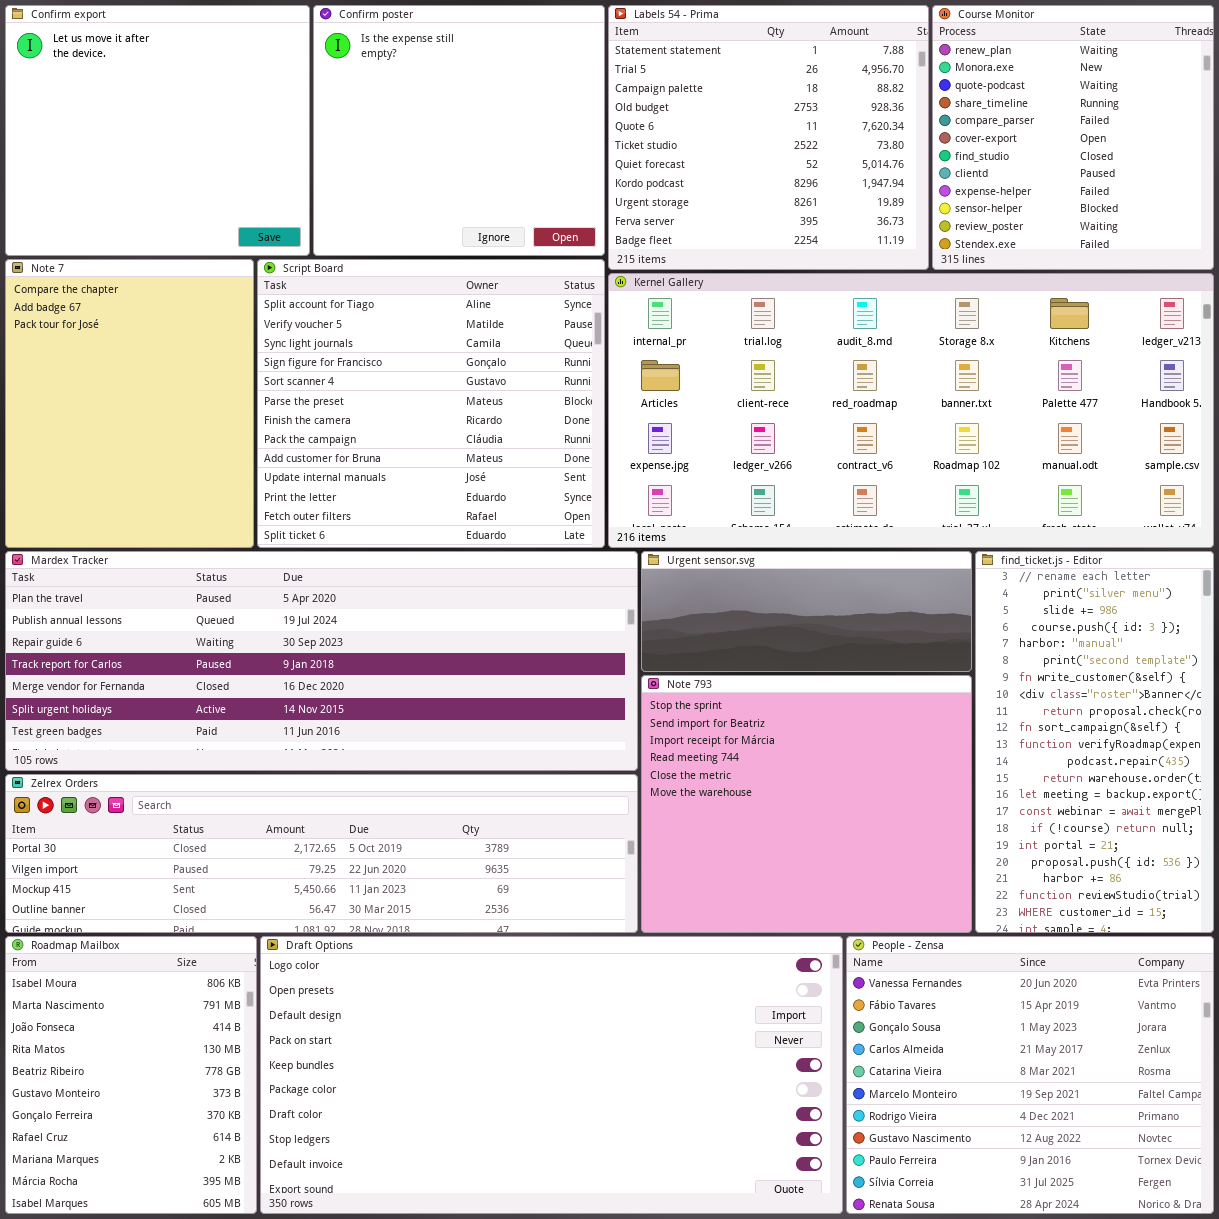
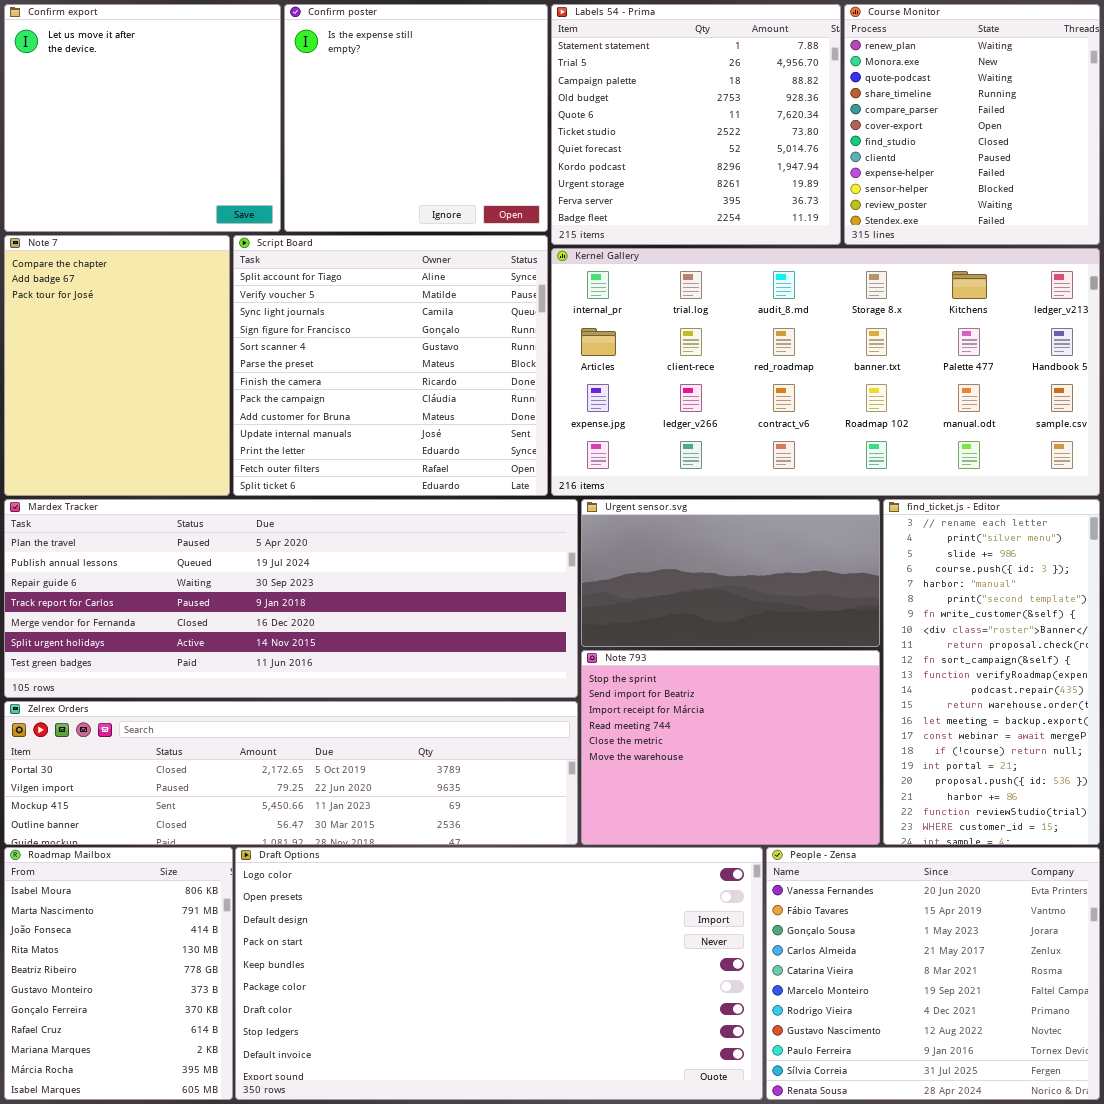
Urgent sensor.svg: [641,551,972,672] -> [581,499,880,647], resized
Note 793: [641,675,972,933] -> [581,650,880,845], resized

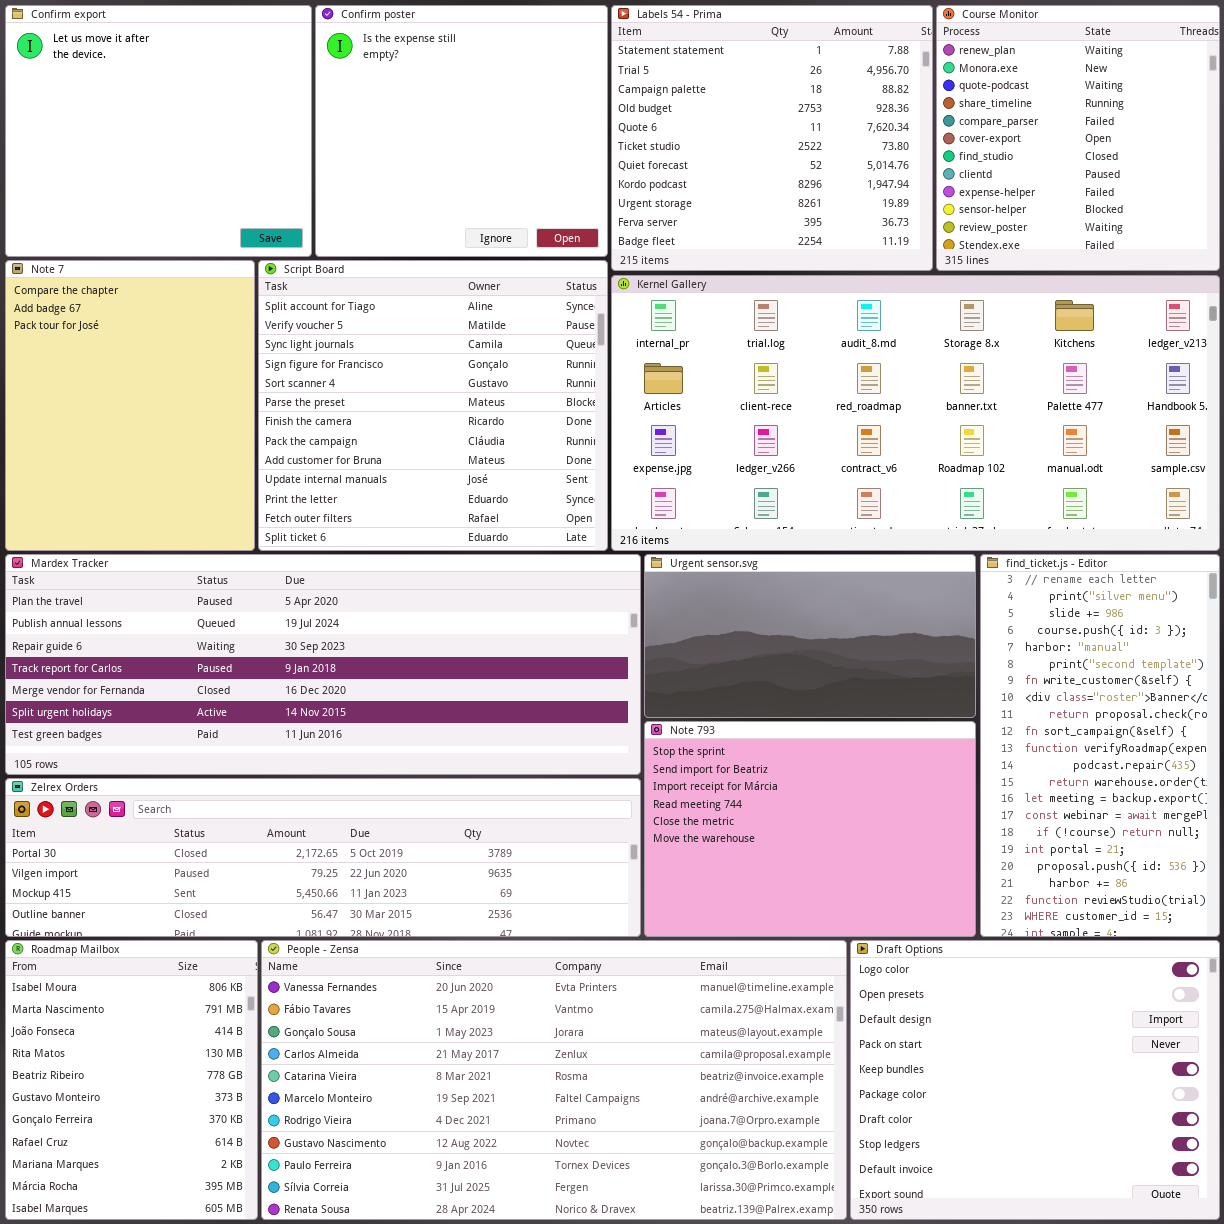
Draft Options: [235,847,763,1100] -> [850,940,1220,1220], moved, resized
People - Zensa: [766,847,1100,1100] -> [261,940,847,1220], moved, resized

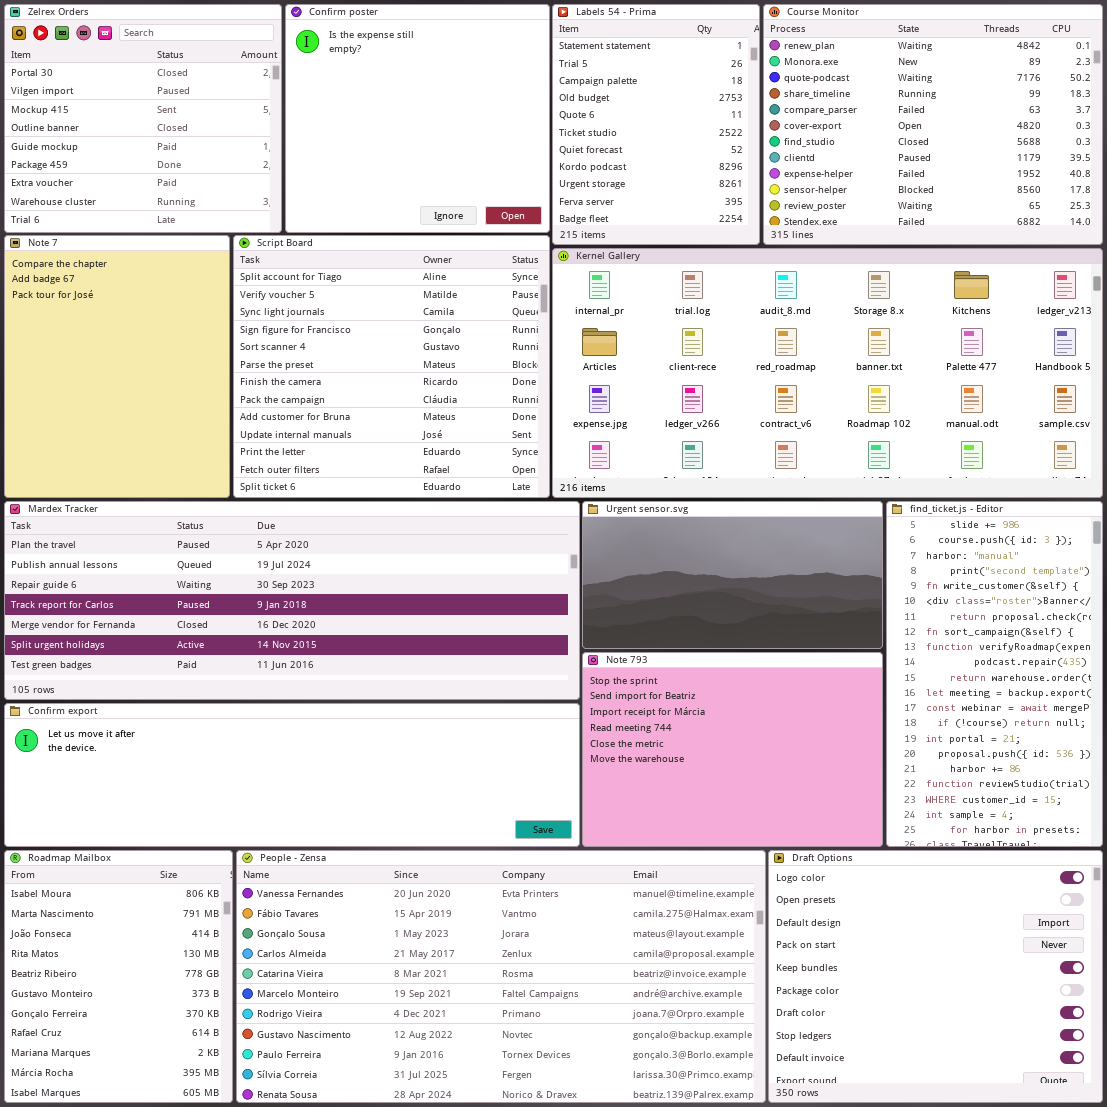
Confirm export: [5,5,312,257] -> [4,703,580,847], moved, resized
Labels 54 - Prima: [611,5,933,271] -> [552,4,760,245], resized
Course Monitor: [936,5,1220,271] -> [763,4,1103,245], resized
find_ticket.js - Editor: [980,554,1220,937] -> [886,501,1103,847], scrolled down 2 rows
Zelrex Orders: [5,778,641,937] -> [4,4,282,233], moved, resized

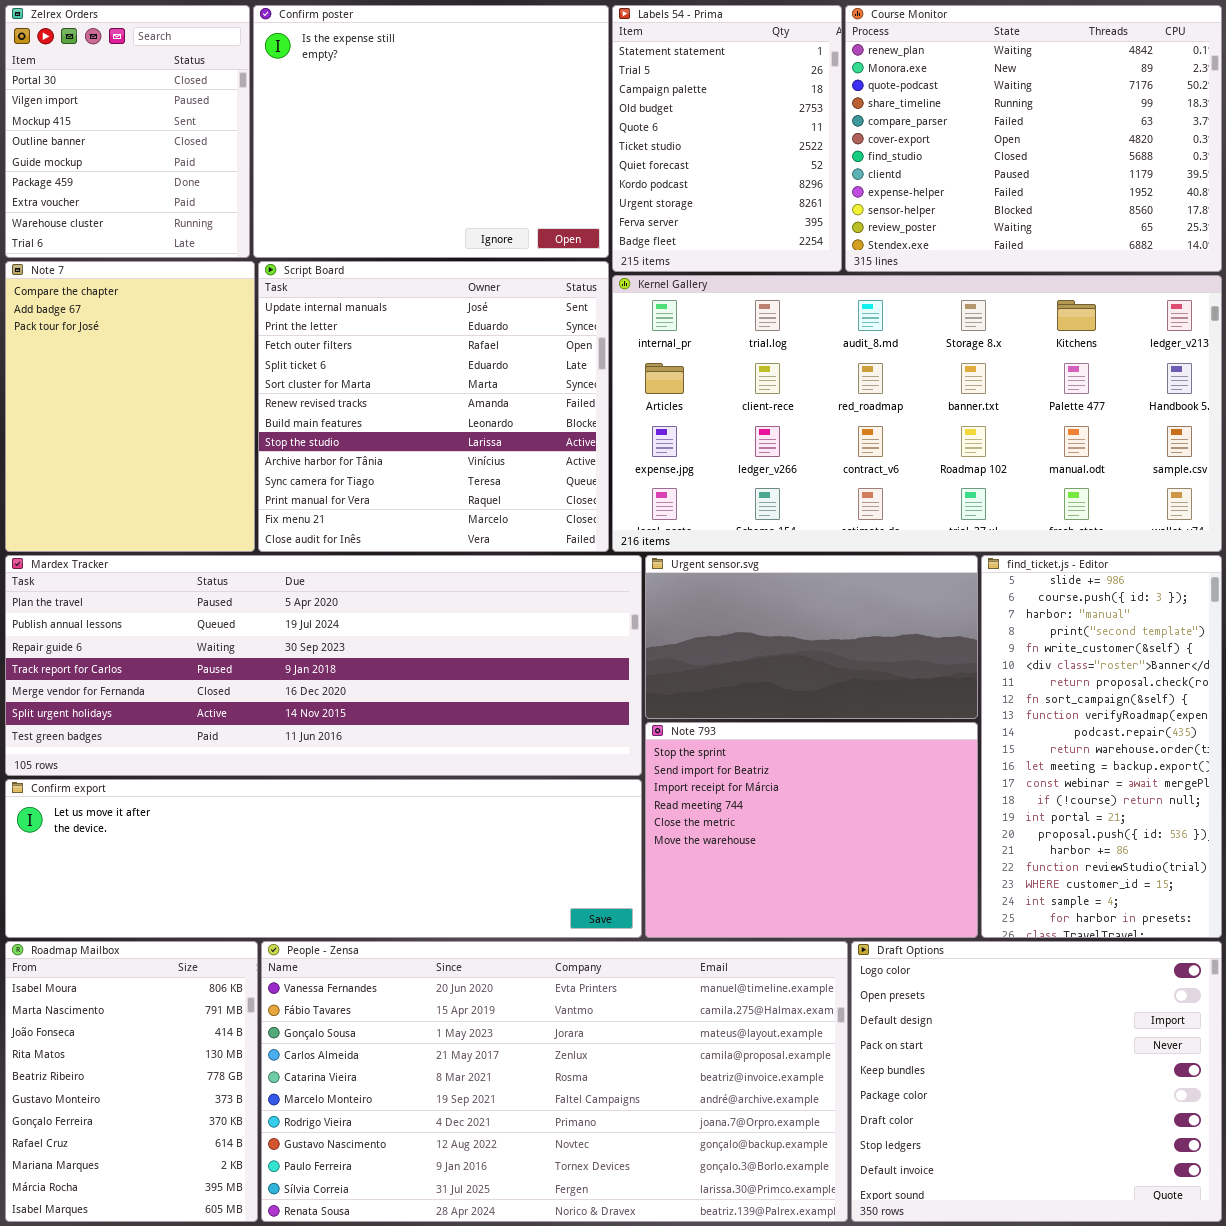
Zelrex Orders: [4,4,282,233] -> [5,5,250,258], resized
Confirm poster: [285,4,550,233] -> [253,5,609,258], resized
Script Board: [233,235,550,498] -> [258,261,609,552], scrolled down 9 rows

